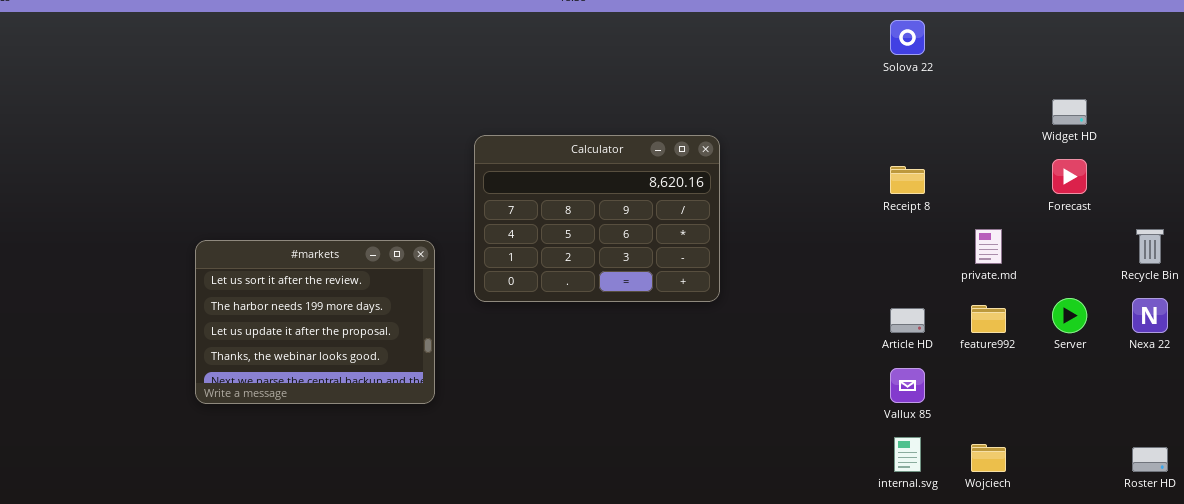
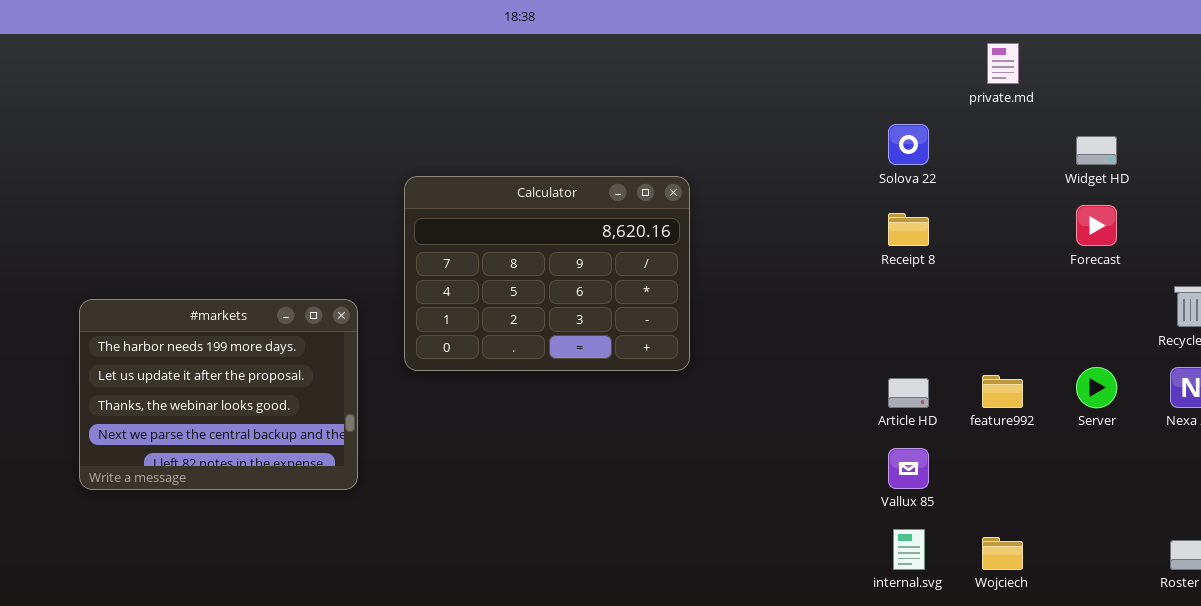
Solova 22: [890,20,925,55] -> [888,124,929,165], moved
private.md: [975,229,1002,264] -> [987,43,1019,84], moved
#markets: [195,240,435,404] -> [79,299,358,490], scrolled down 1 row

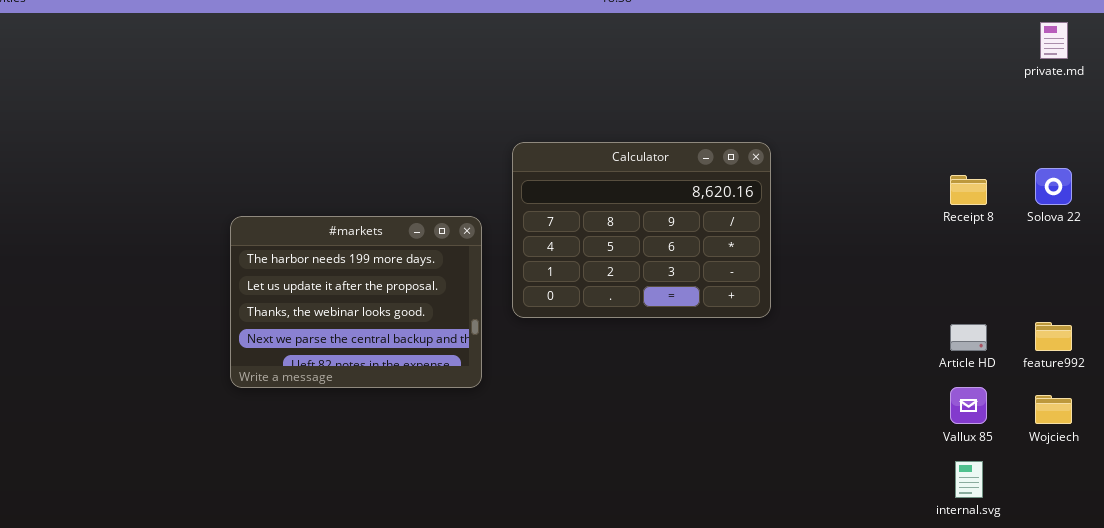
Solova 22: [888,124,929,165] -> [1035,168,1072,205], moved
#markets: [79,299,358,490] -> [230,216,482,388], moved
Wojciech: [982,537,1023,570] -> [1035,395,1072,424], moved

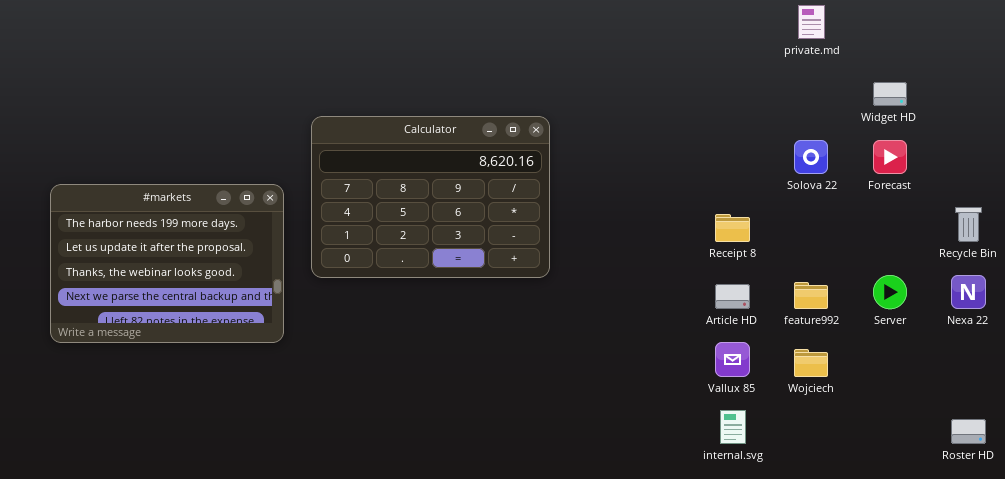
Receipt 8: [950,175,987,205] -> [715,214,750,242], moved

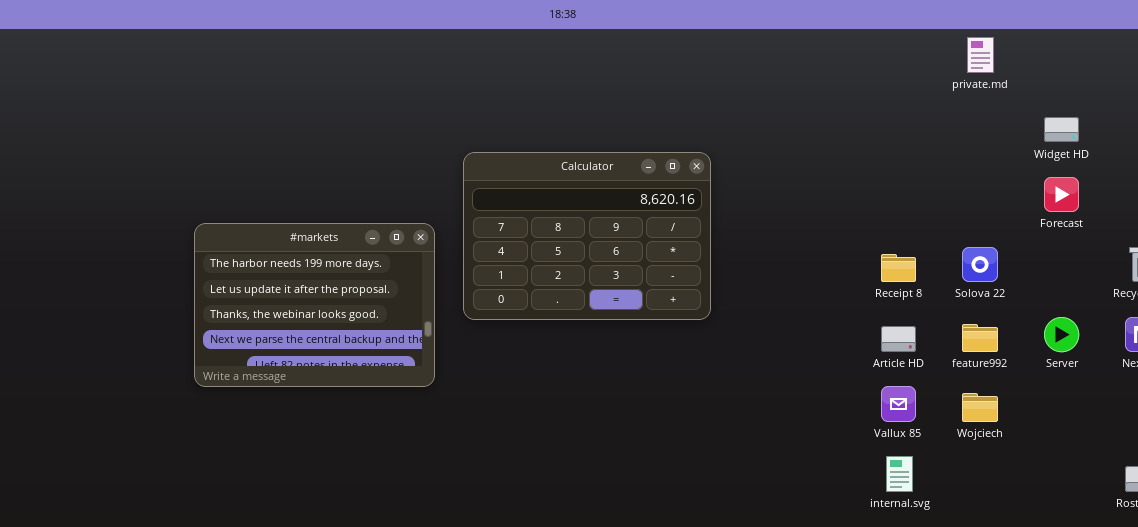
Solova 22: [794,140,828,174] -> [962,247,998,282], moved

